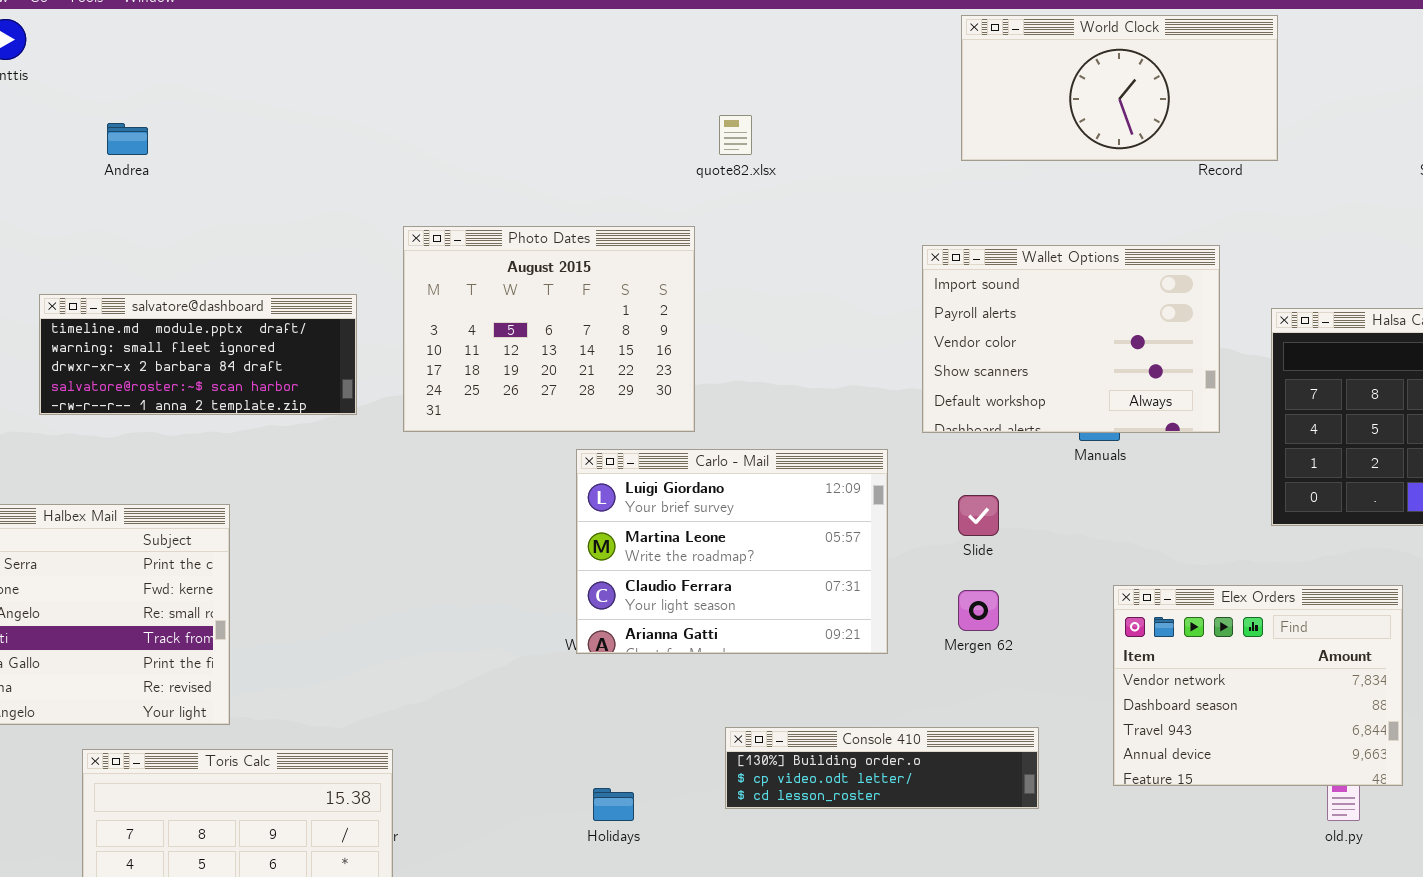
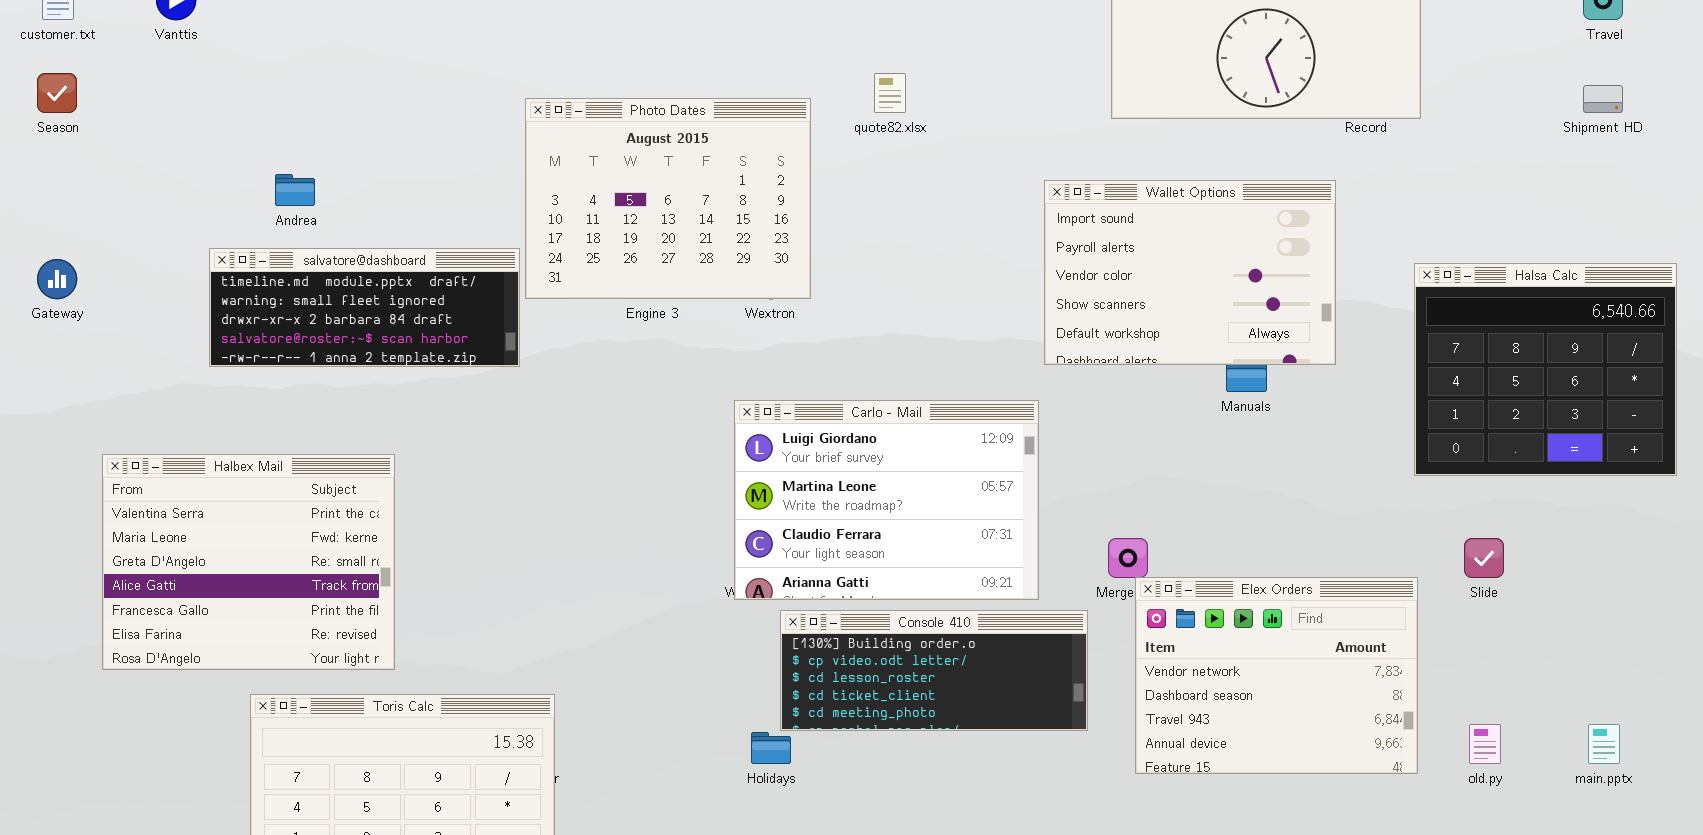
Andrea: [107,123,148,155] -> [275,174,315,206], moved
Photo Dates: [403,226,695,432] -> [525,98,811,299], moved
Wallet Options: [922,245,1220,433] -> [1044,180,1336,365], moved
Slide: [958,495,999,536] -> [1464,538,1504,578], moved
Elex Orders: [1113,585,1403,786] -> [1135,577,1418,774], moved
Console 410: [725,727,1039,809] -> [780,610,1088,731], moved, resized

